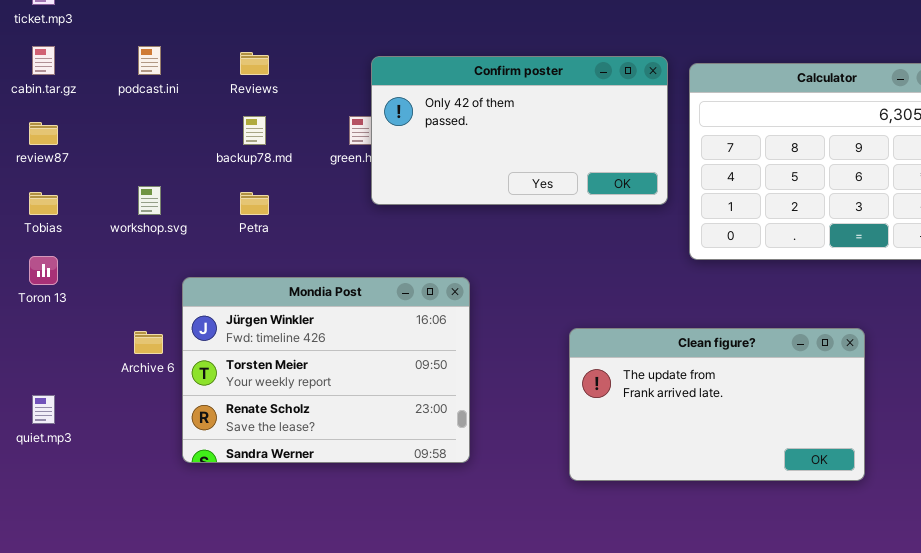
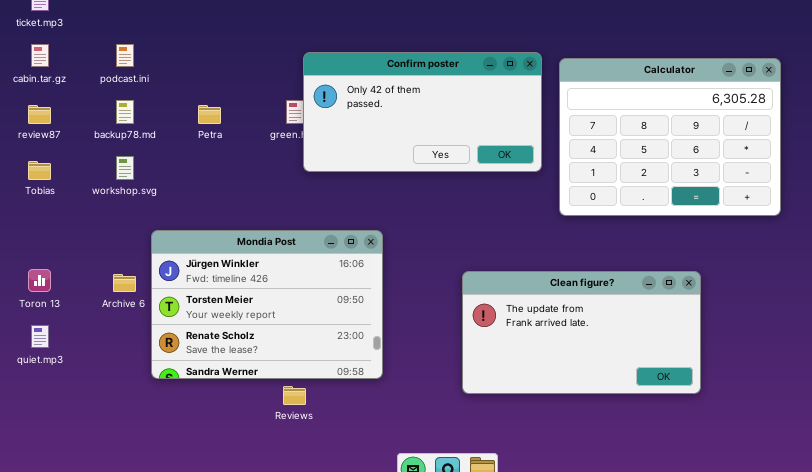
Reviews: [240,52,269,75] -> [283,386,306,405], moved
backup78.md: [243,116,266,145] -> [116,100,134,124], moved
Petra: [240,192,269,215] -> [198,105,221,124], moved
Toron 13: [29,256,58,285] -> [28,269,51,292], moved

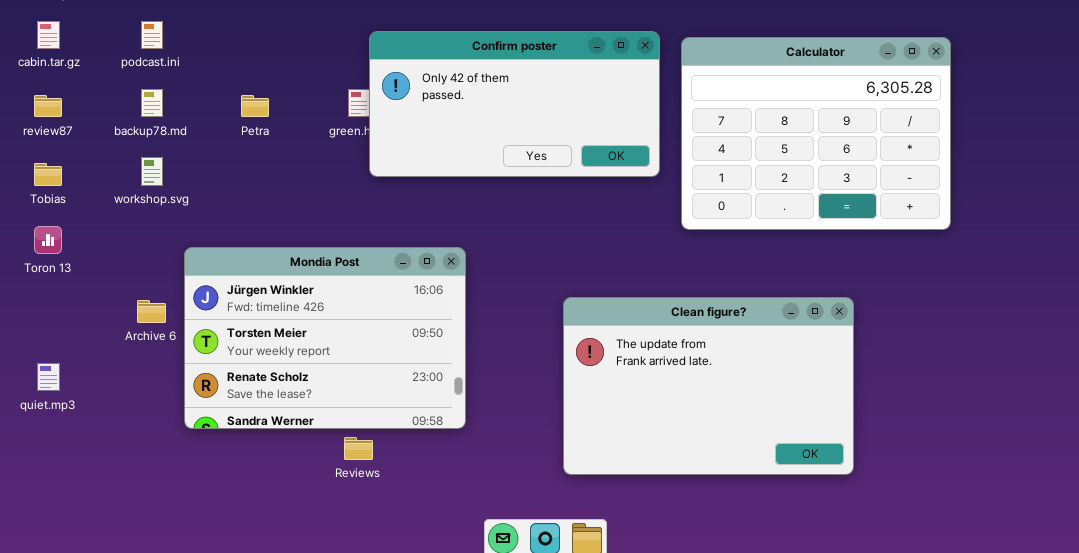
Toron 13: [28,269,51,292] -> [34,226,62,254], moved
Clean figure?: [462,271,701,394] -> [563,297,854,475], resized

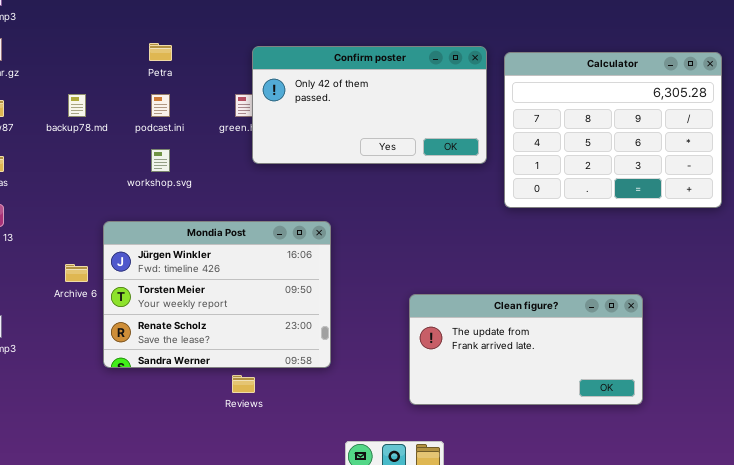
podcast.ini: [141,21,163,49] -> [151,94,170,117], moved
Petra: [241,95,269,117] -> [149,43,172,61], moved
workshop.svg: [141,157,163,186] -> [151,149,170,172], moved
Clean figure?: [563,297,854,475] -> [409,294,643,405], resized

